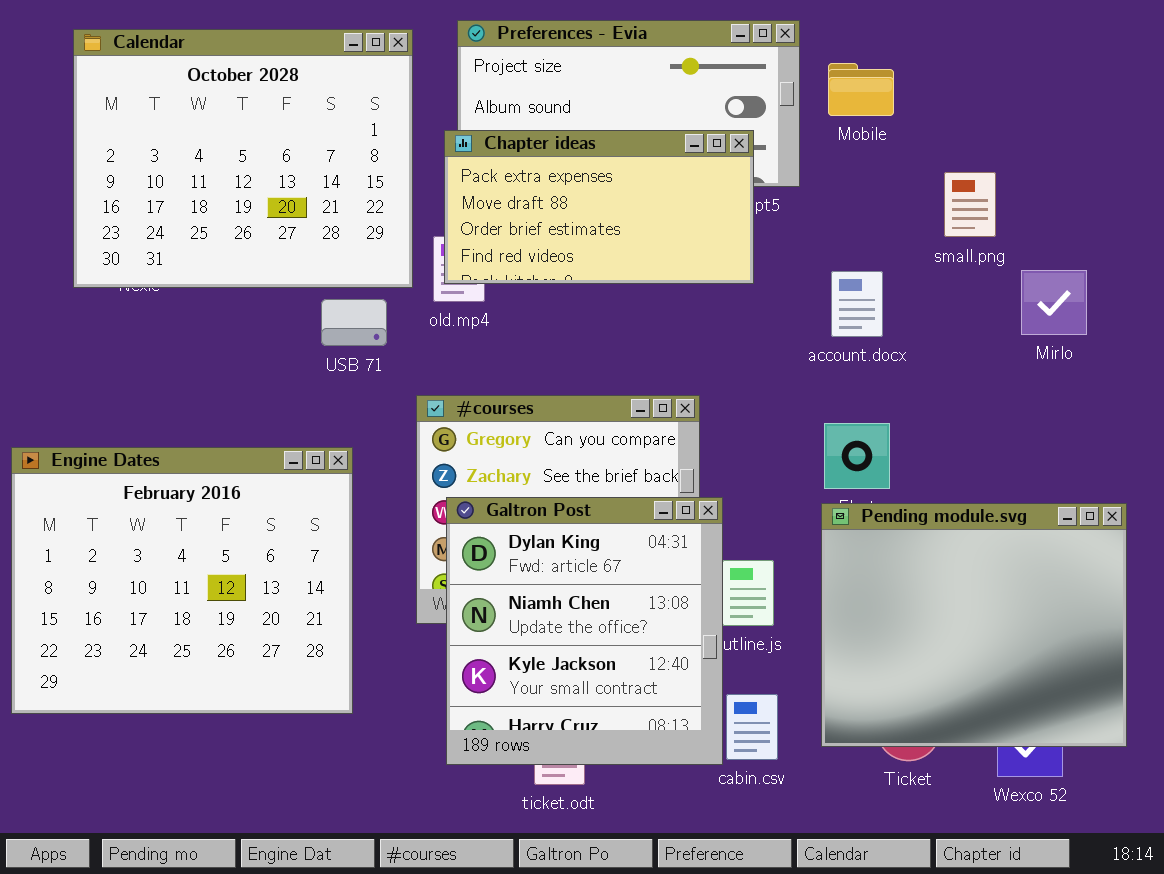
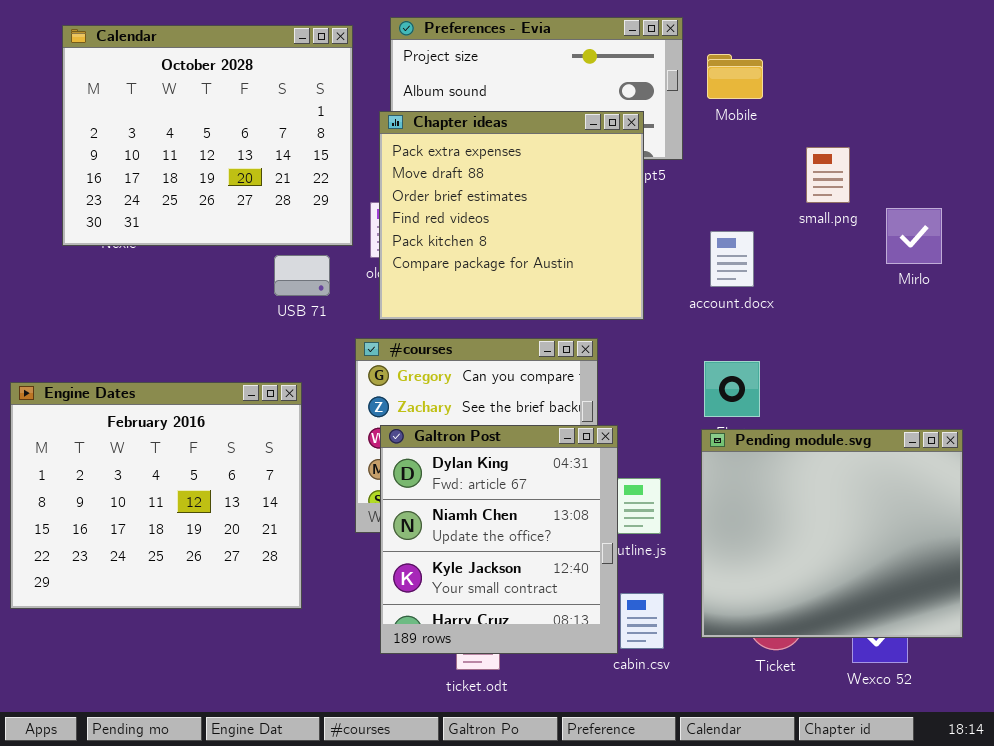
Chapter ideas: [444,130,754,284] -> [379,111,644,320], resized
Mirlo: [1021,270,1087,335] -> [886,208,942,264], moved

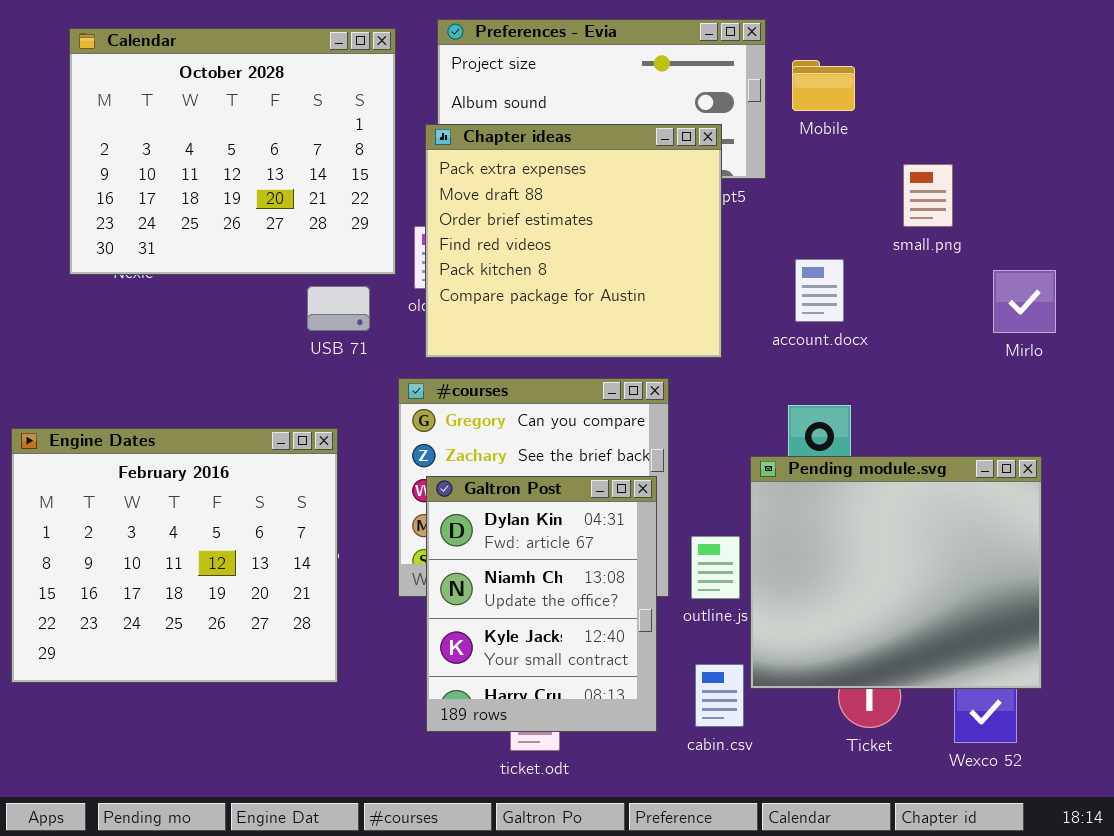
Mirlo: [886,208,942,264] -> [993,270,1056,333], moved
Galtron Post: [380,425,618,654] -> [426,476,657,732], resized
Pending module.svg: [701,429,963,638] -> [750,456,1042,689], moved

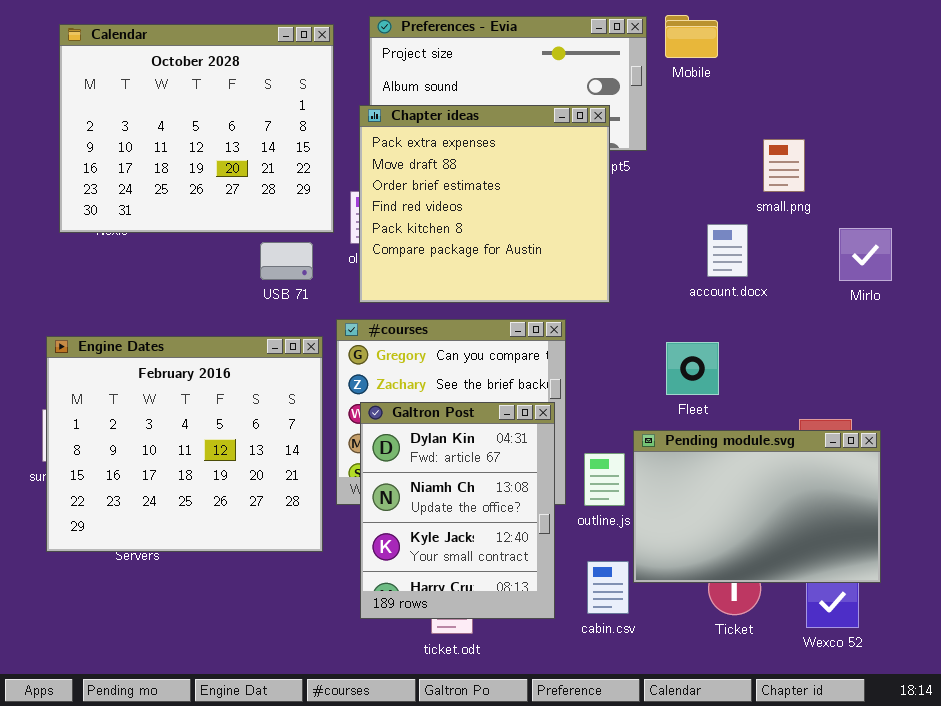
Mobile: [792,60,855,111] -> [665,15,718,58], moved
account.docx: [795,259,844,322] -> [707,224,748,277], moved
Engine Dates: [11,428,338,683] -> [46,336,323,552], moved
Pending module.svg: [750,456,1042,689] -> [633,430,881,583], resized

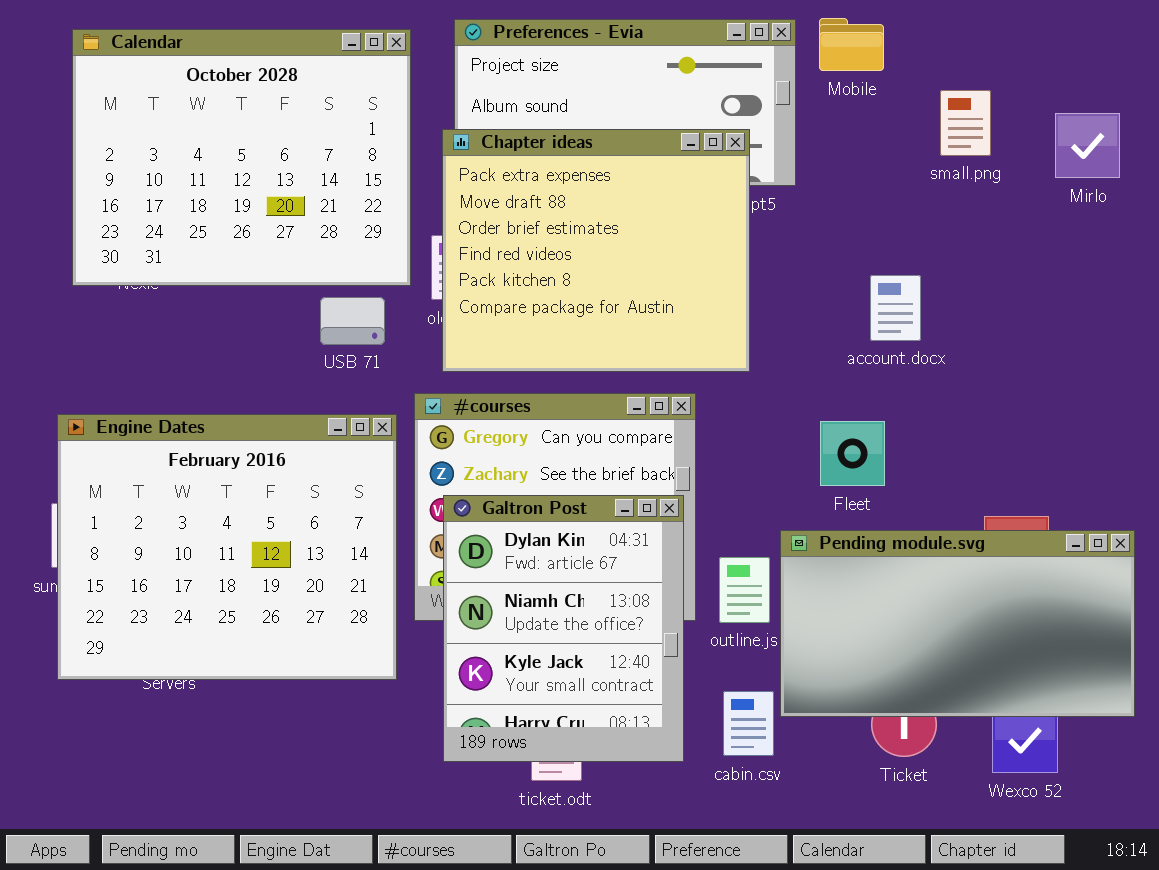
small.png: [763,139,805,192] -> [940,90,991,156], moved
Mirlo: [839,228,892,281] -> [1055,113,1120,178], moved
Pending module.svg: [633,430,881,583] -> [780,530,1135,717], resized

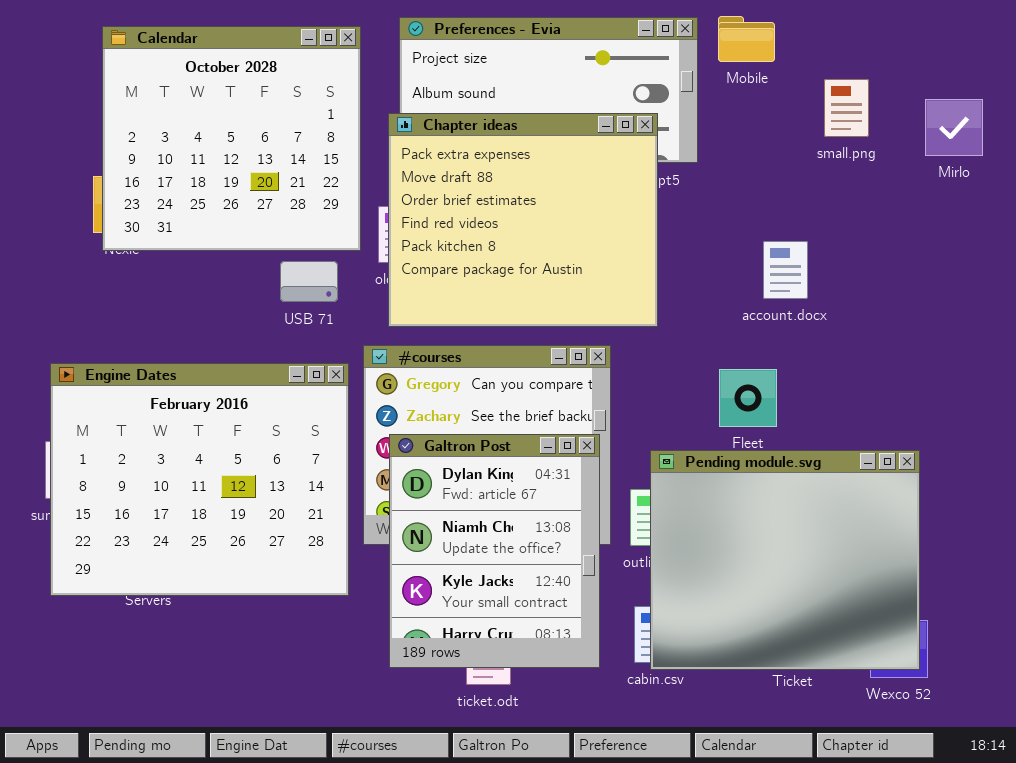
Calendar: [72,29,411,286] -> [102,26,361,251], resized
Pending module.svg: [780,530,1135,717] -> [650,450,920,670], moved, resized

